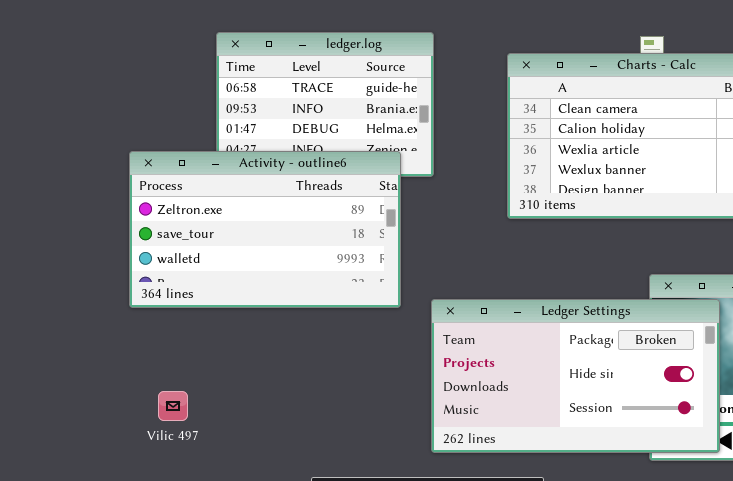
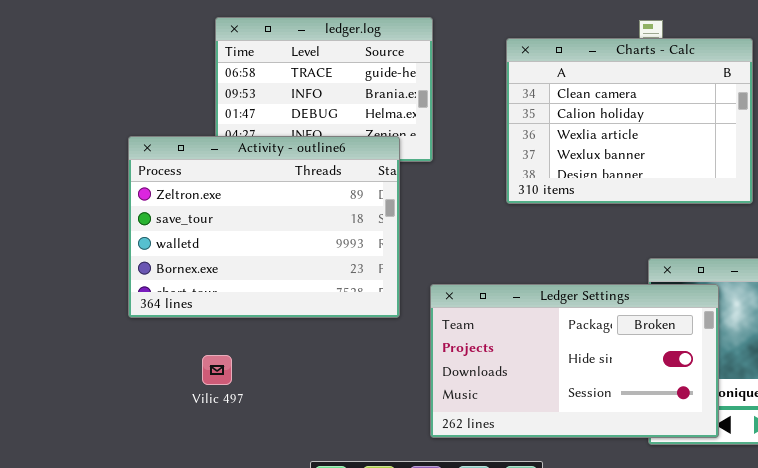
Activity - outline6: [129,151,401,308] -> [128,136,400,318], resized
Vilic 497: [158,391,188,421] -> [202,355,232,385], moved

